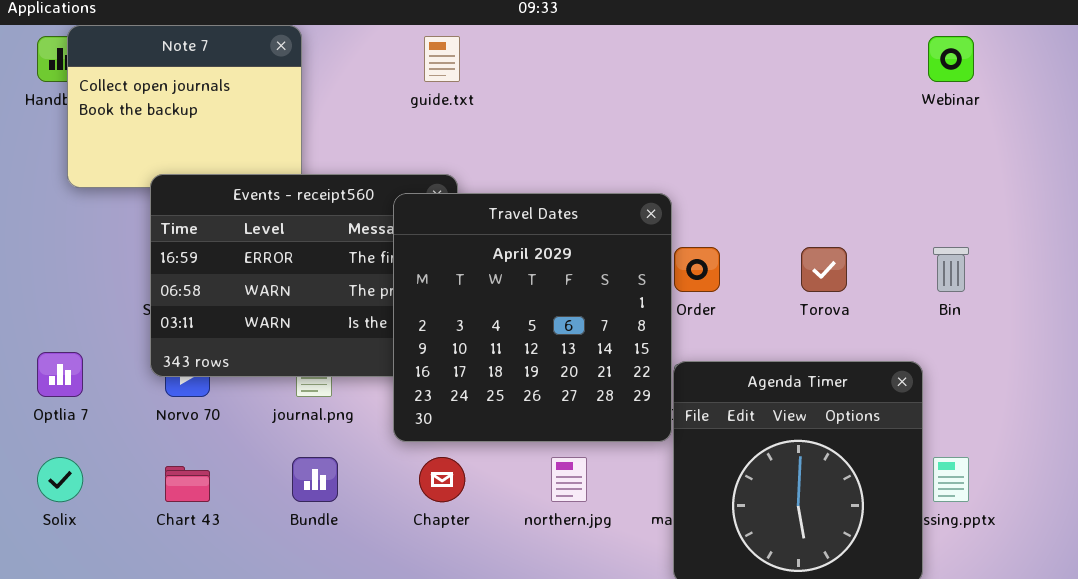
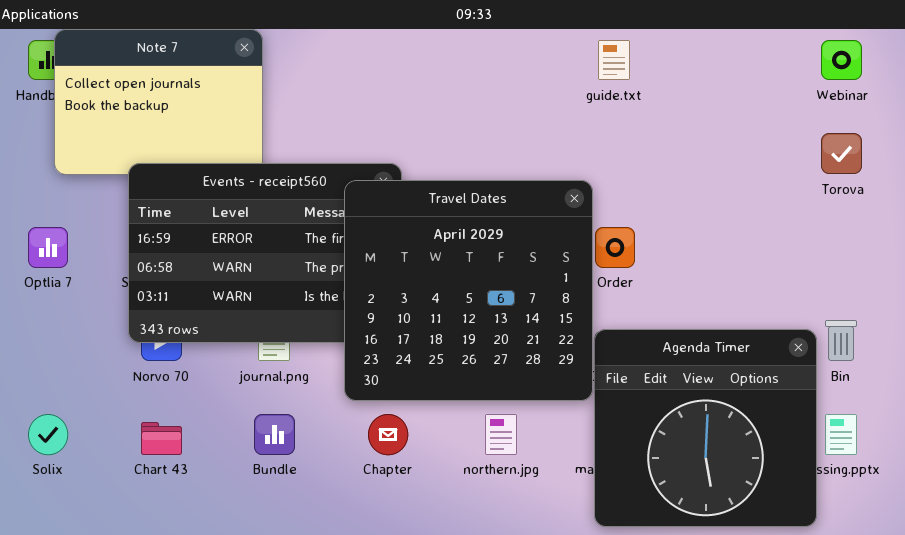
guide.txt: [424,36,460,82] -> [598,40,630,80], moved
Torova: [801,247,847,292] -> [821,133,862,174], moved
Bin: [933,247,969,292] -> [825,320,857,361], moved
Optlia 7: [37,352,83,397] -> [28,227,68,268], moved

